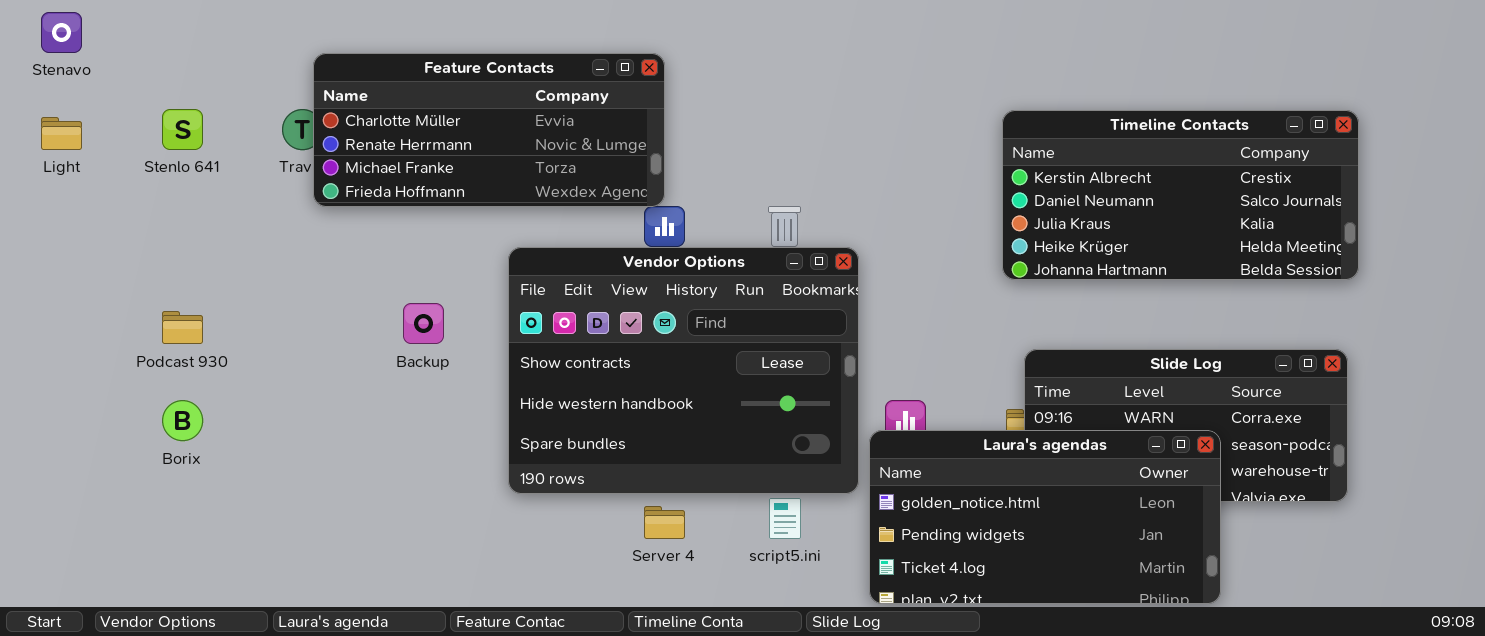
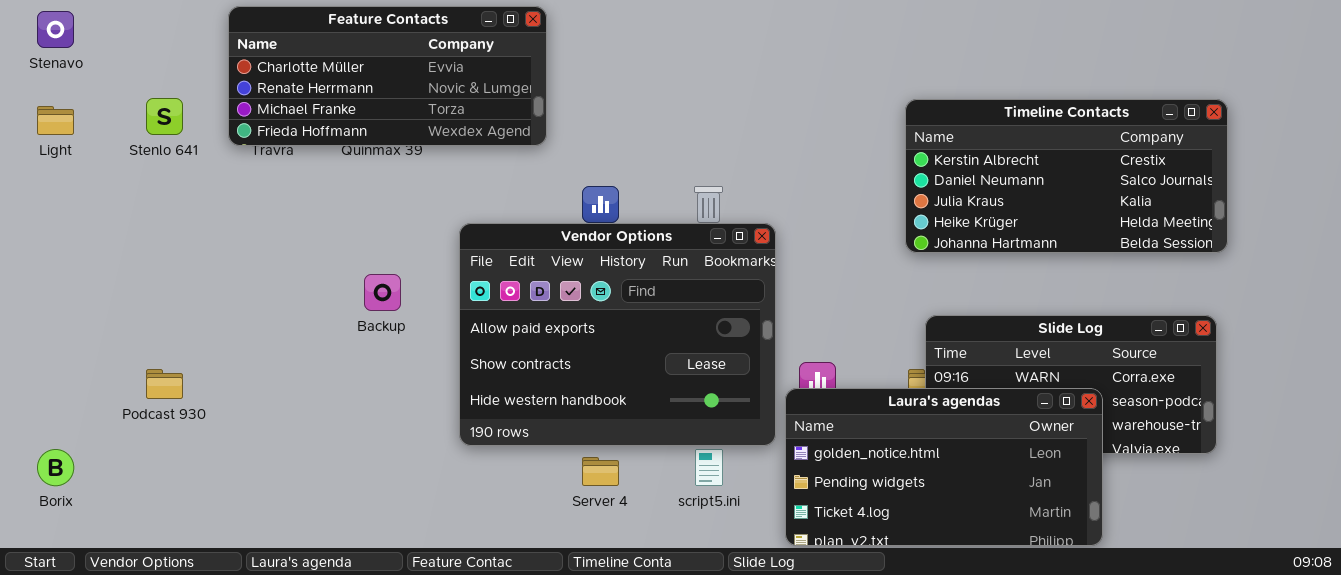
Feature Contacts: [313,53,665,207] -> [228,6,547,146], moved
Vendor Options: [508,247,859,494] -> [459,223,776,446], scrolled up 1 row
Podcast 930: [162,311,203,344] -> [146,369,183,399], moved
Borix: [162,400,203,441] -> [37,449,74,486], moved

